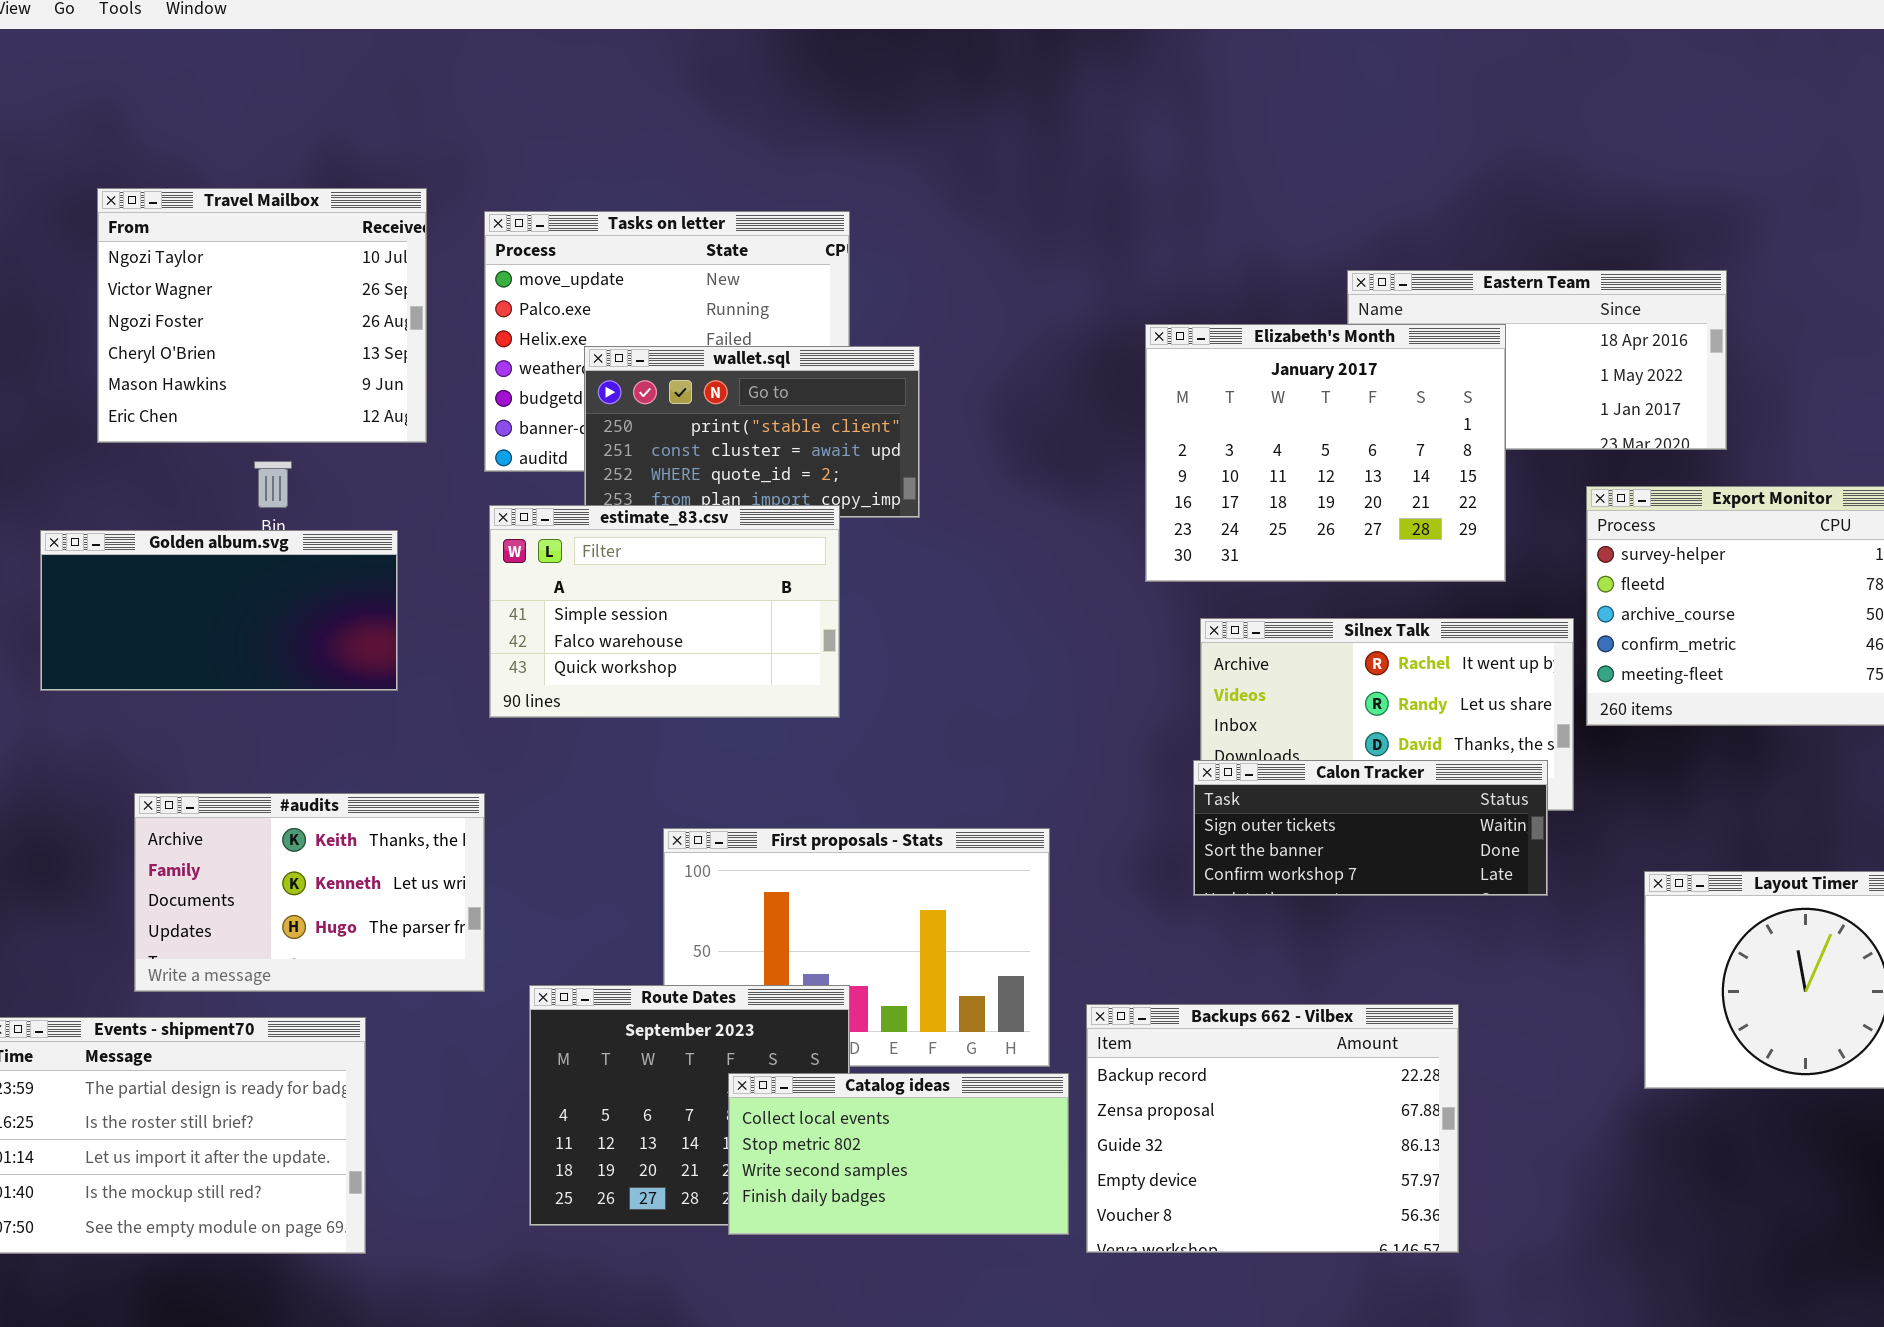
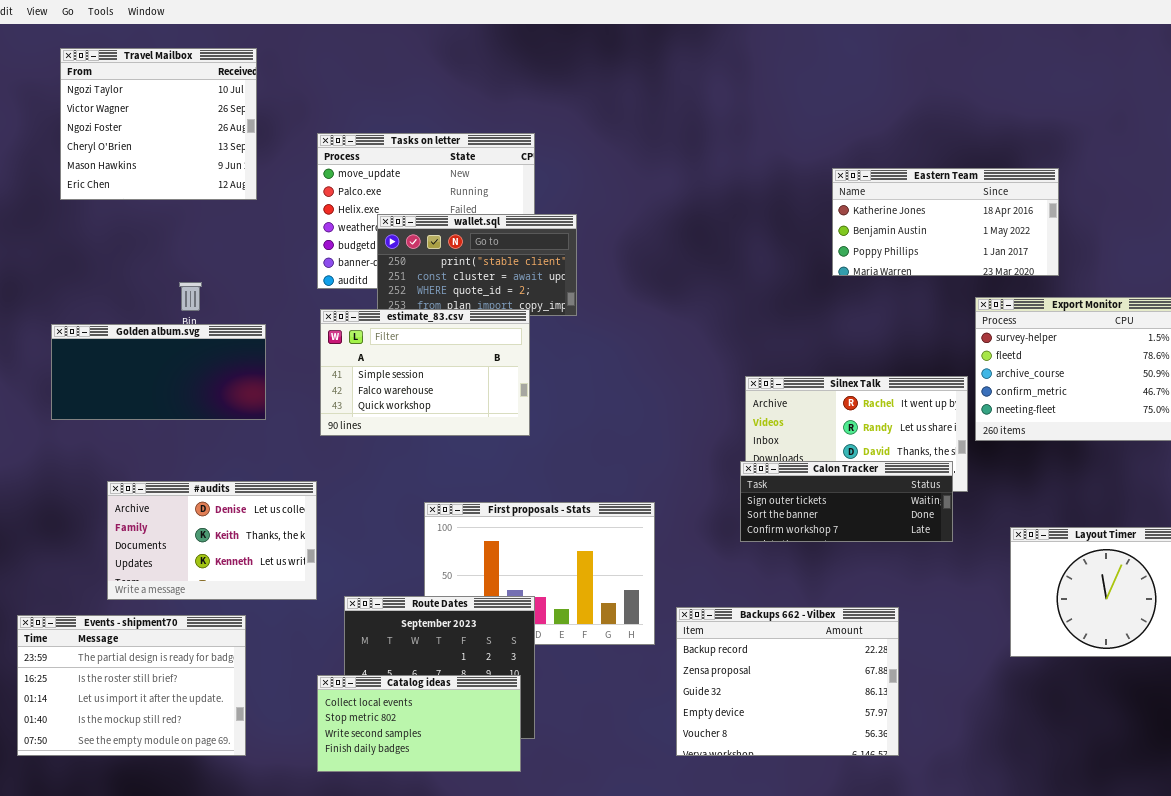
Travel Mailbox: [97,188,427,443] -> [60,48,257,200], moved
Elizabeth's Month: [1145,324,1506,582] -> none, closed
#audits: [134,793,485,992] -> [107,481,317,600], scrolled up 1 row
Catalog ideas: [728,1073,1069,1235] -> [317,675,521,772], moved

